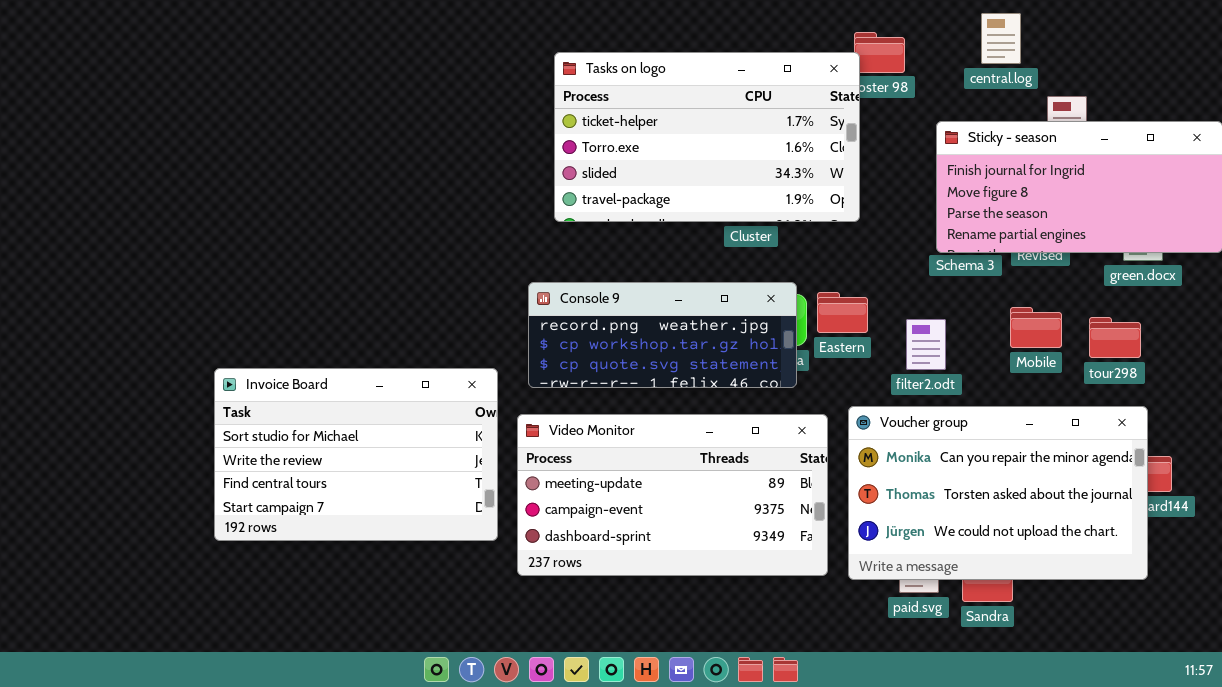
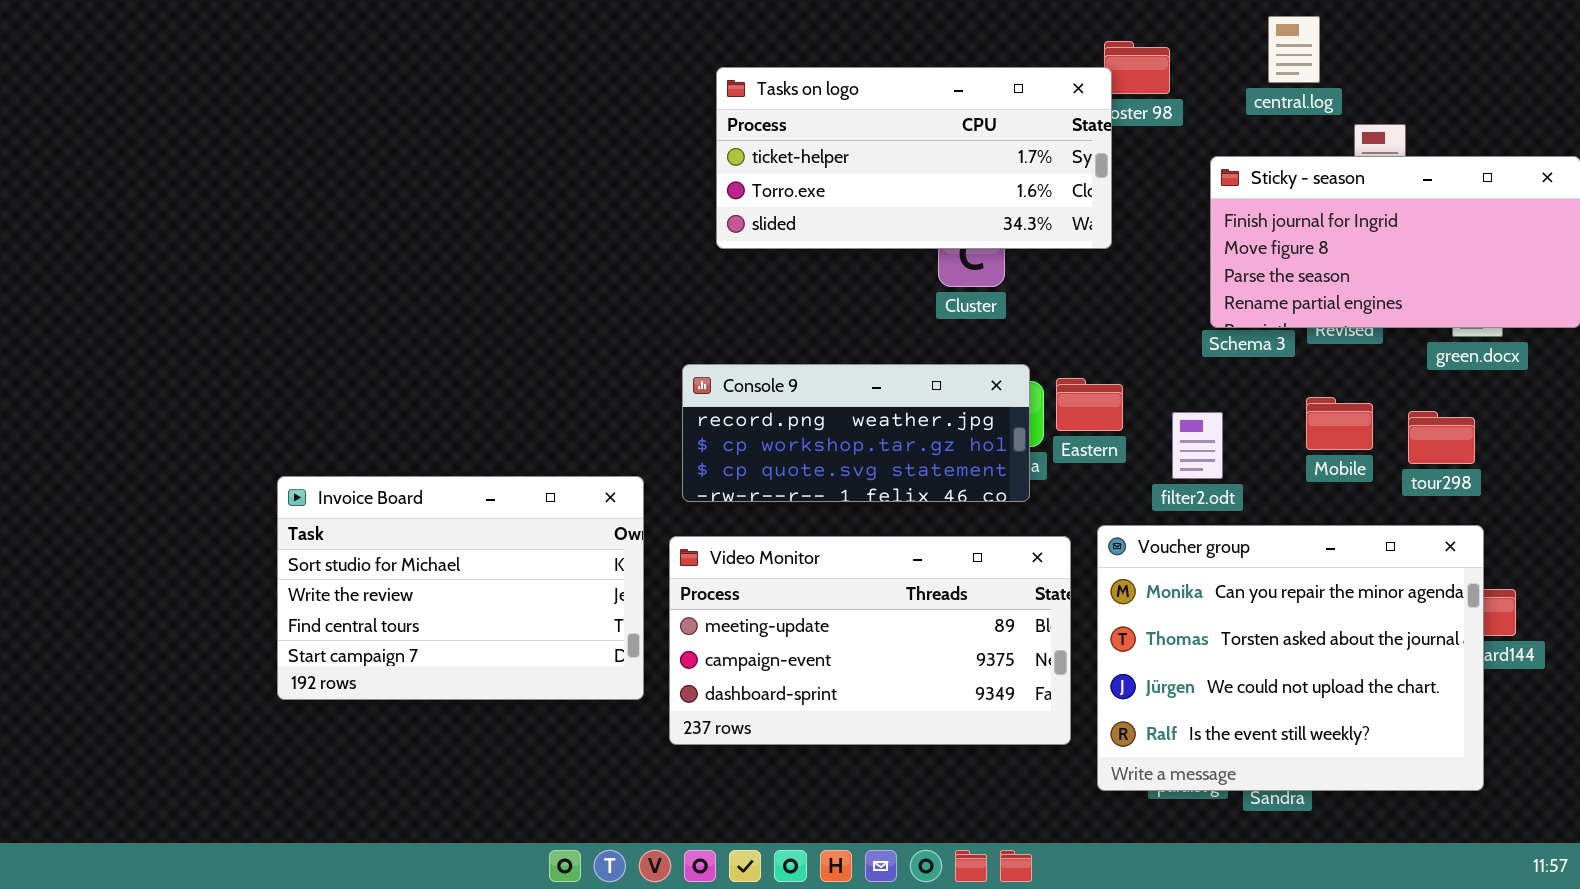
Tasks on logo: [554,52,860,222] -> [716,67,1112,249], resized
Voucher group: [848,406,1148,580] -> [1097,525,1484,791], resized

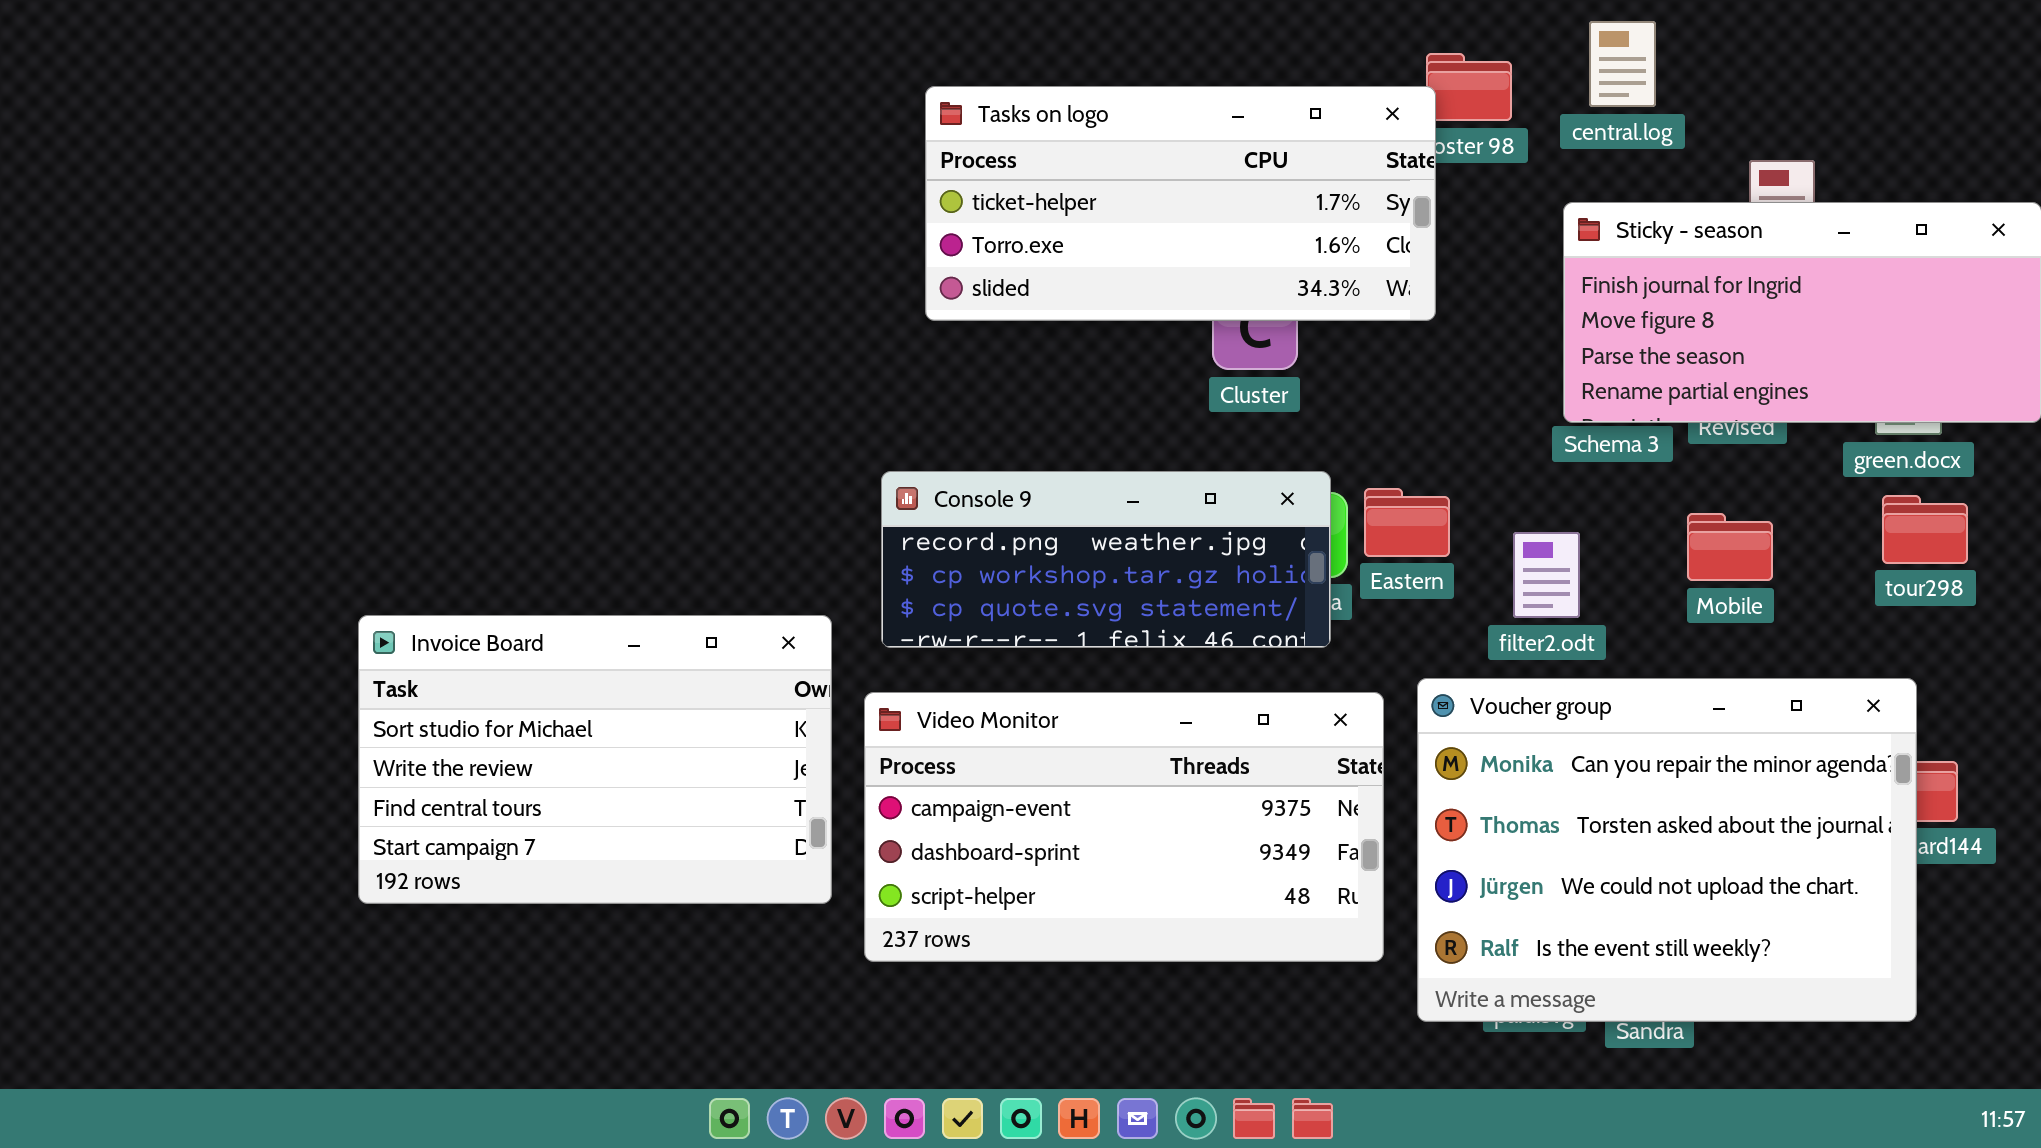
central.log: [1268,16,1320,83] -> [1589,21,1656,107], moved
tour298: [1408,411,1475,464] -> [1882,495,1968,564], moved
Video Monitor: [669,536,1071,745] -> [864,692,1384,962], scrolled down 1 row

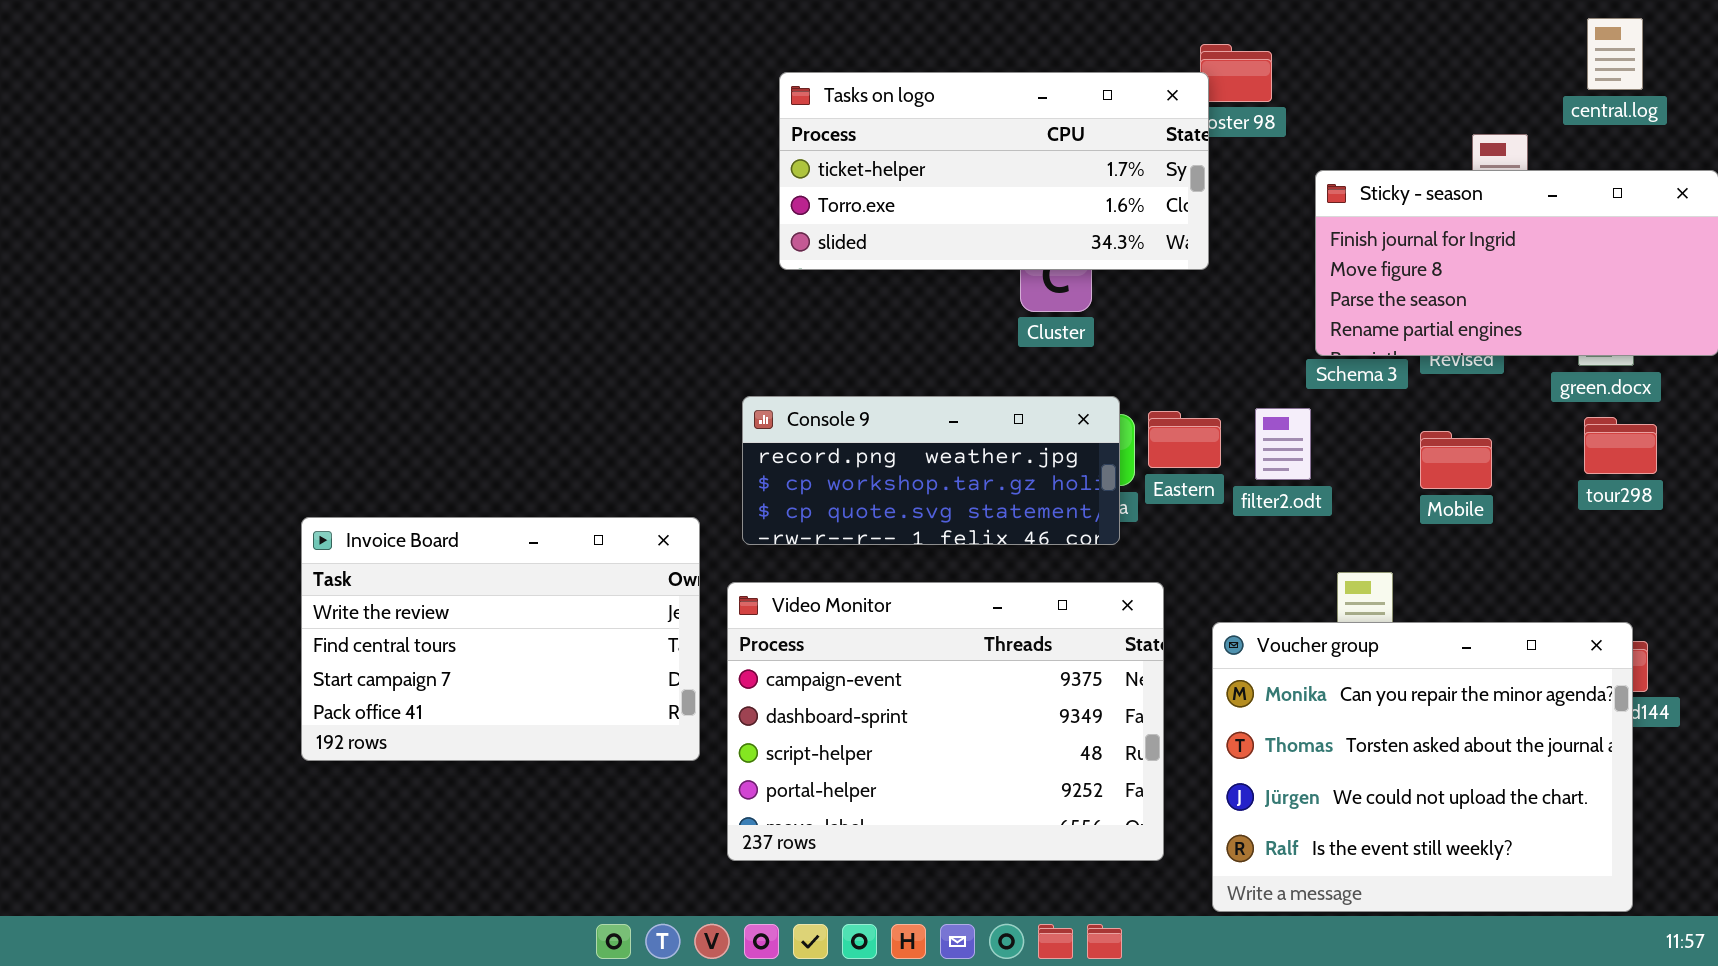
central.log: [1589,21,1656,107] -> [1587,18,1643,90], moved
filter2.odt: [1513,532,1580,618] -> [1255,408,1311,480], moved
Invoice Board: [358,615,832,904] -> [301,517,700,761], scrolled down 1 row
Voucher group: [1417,678,1917,1022] -> [1212,622,1633,912], moved
Video Monitor: [864,692,1384,962] -> [727,582,1164,861], resized

